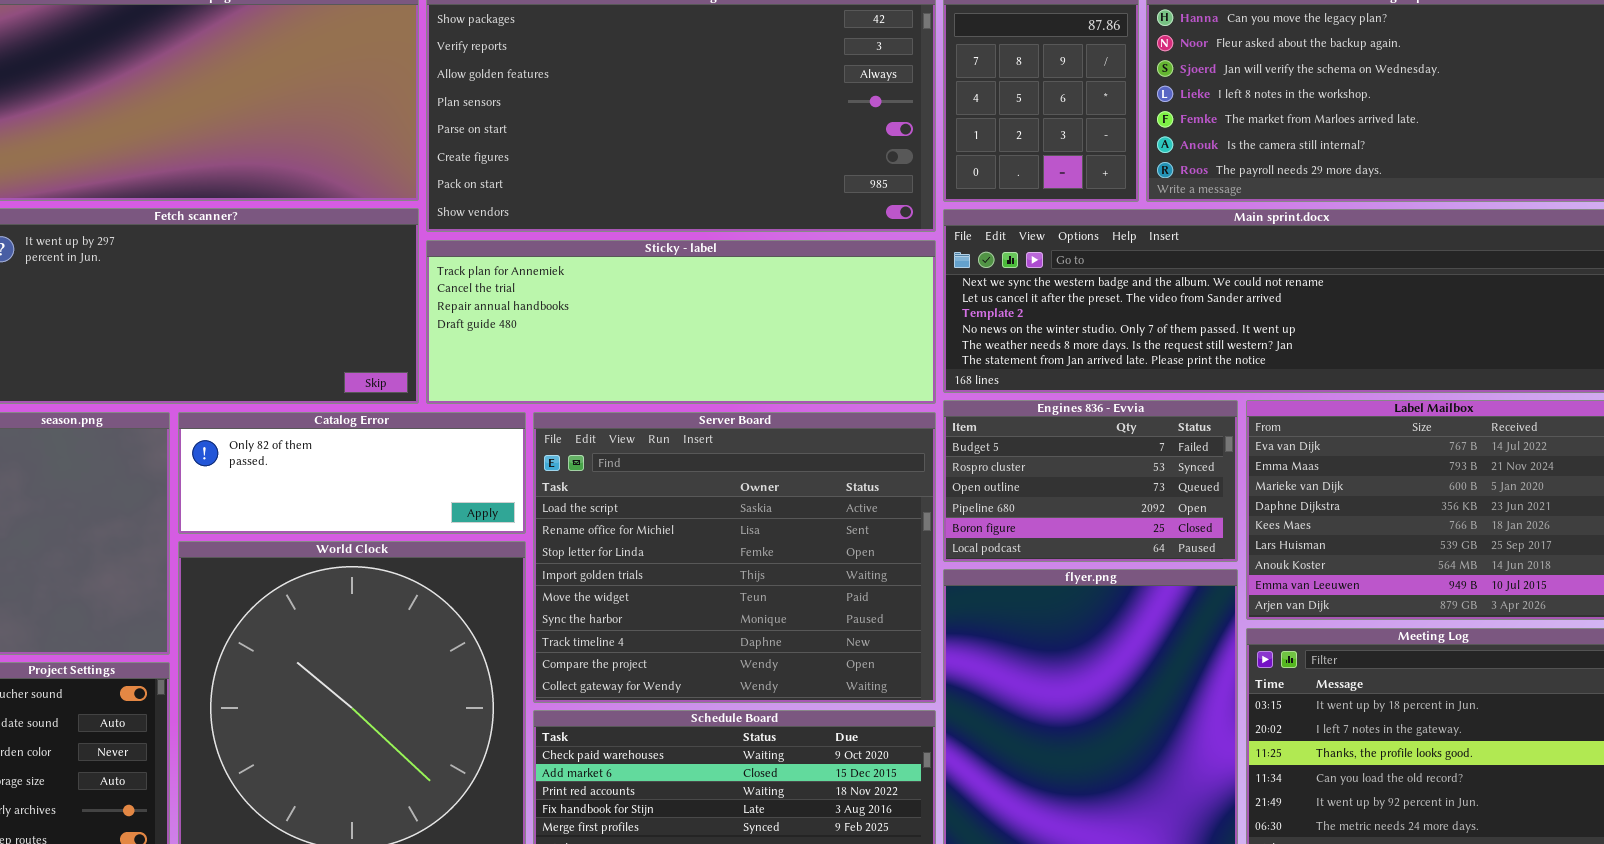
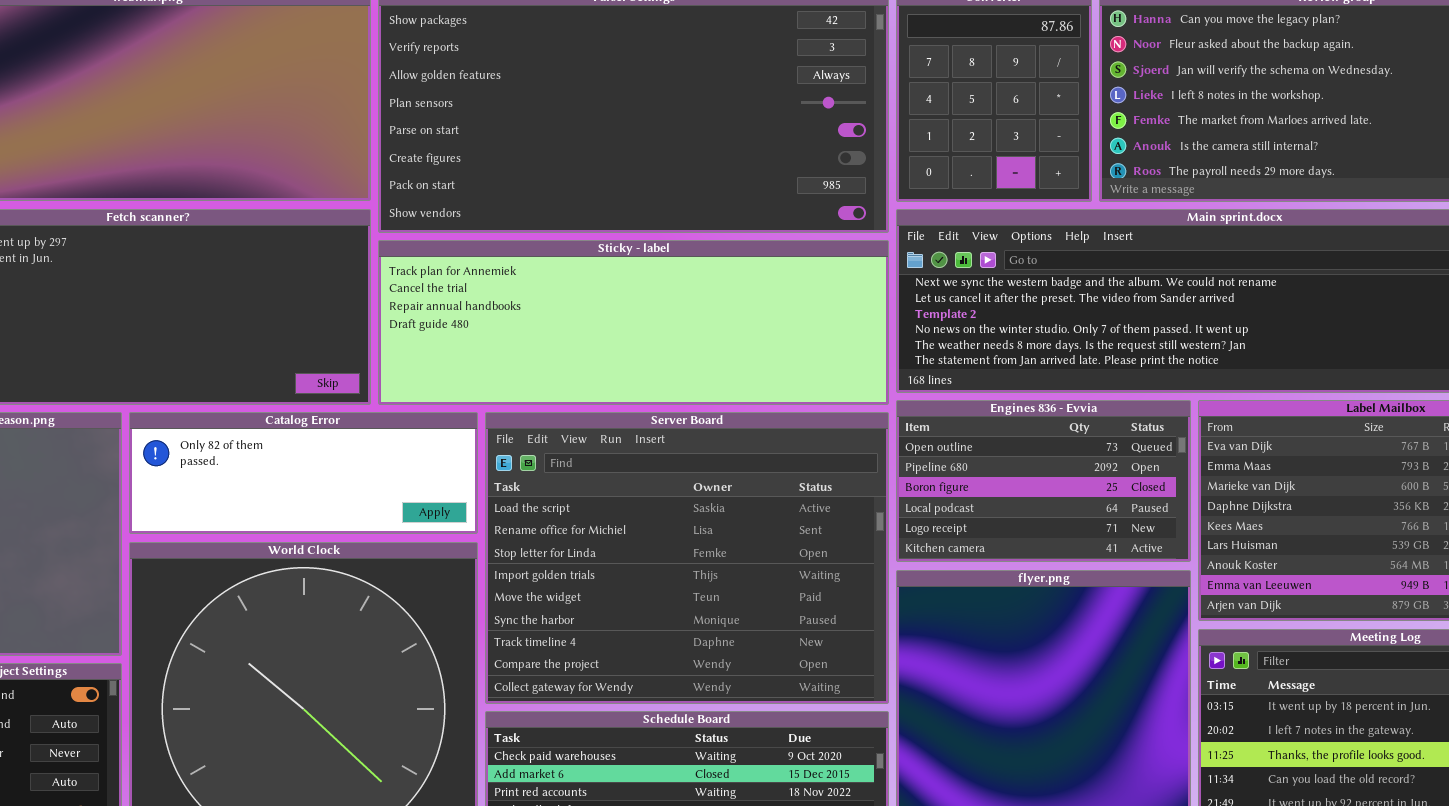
Engines 836 - Evvia: [943,400,1238,562] -> [896,400,1191,562], scrolled down 2 rows

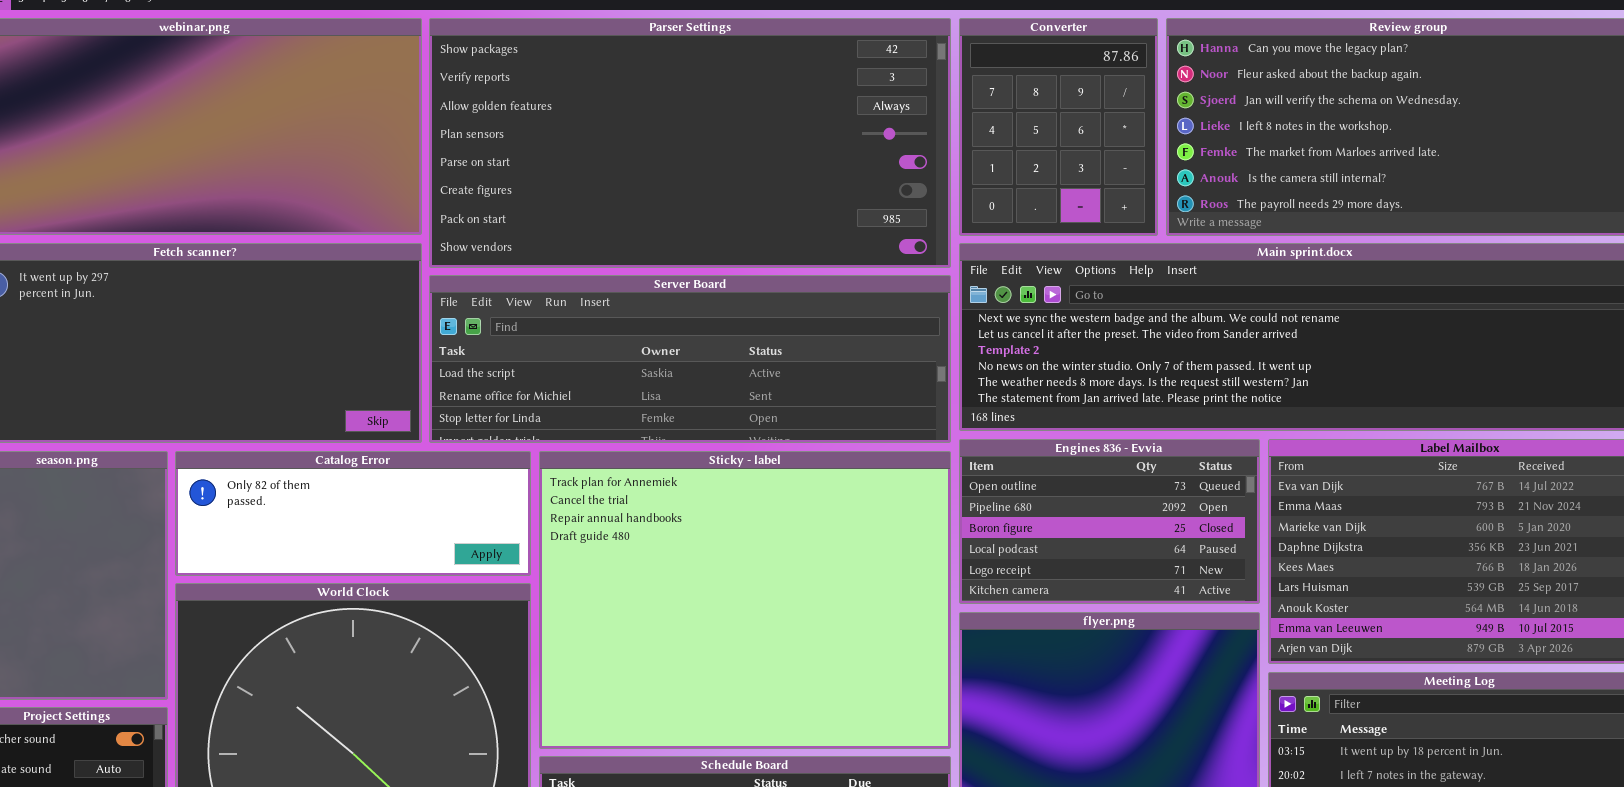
Sticky - label: [378,240,889,405] -> [539,451,951,749], moved, resized
Server Board: [485,412,889,704] -> [429,275,951,443], moved, resized

